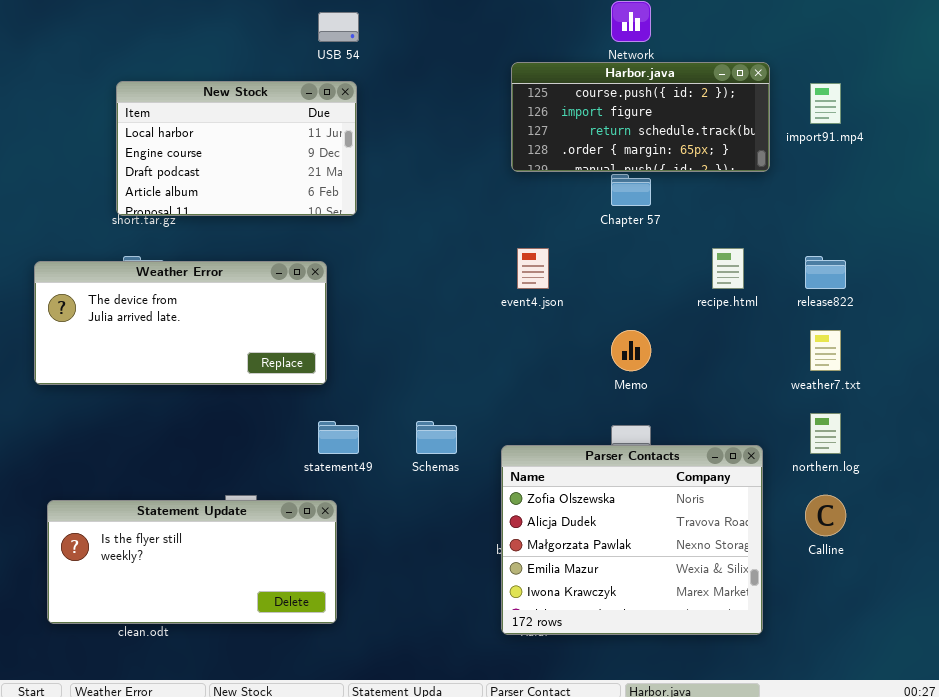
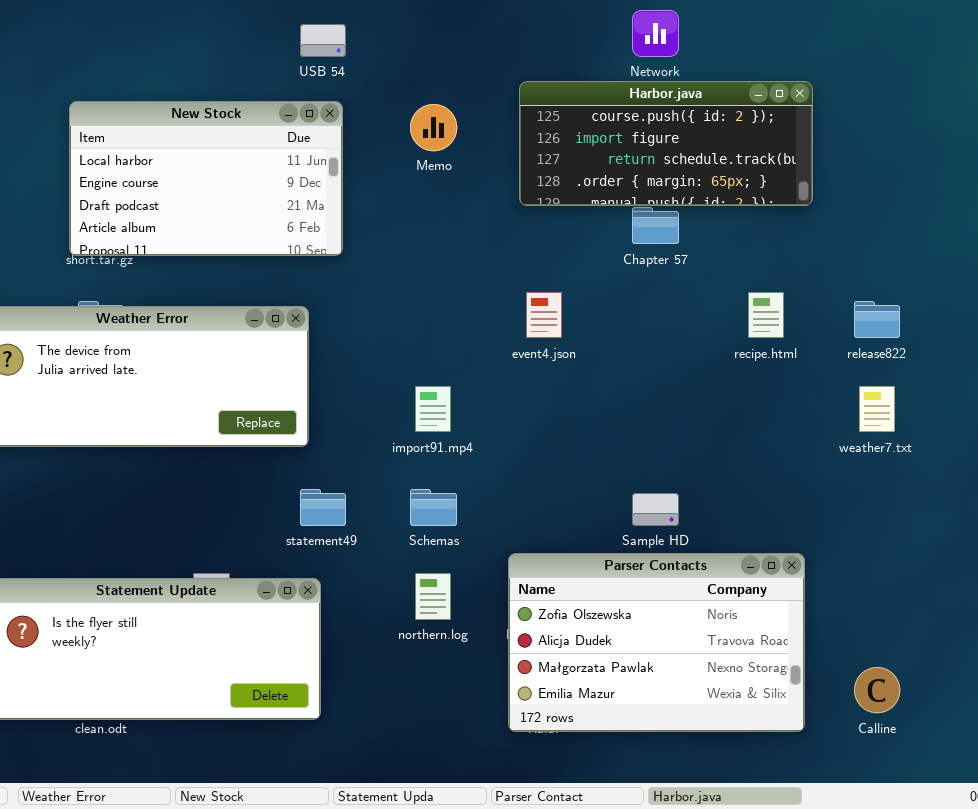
import91.mp4: [810,83,841,124] -> [415,386,451,432], moved
Memo: [611,330,651,371] -> [410,104,457,151], moved
northern.log: [810,413,841,454] -> [415,573,451,620], moved
Parser Contacts: [501,445,763,635] -> [508,553,805,732], resized
Calline: [805,495,846,536] -> [854,667,900,713], moved

